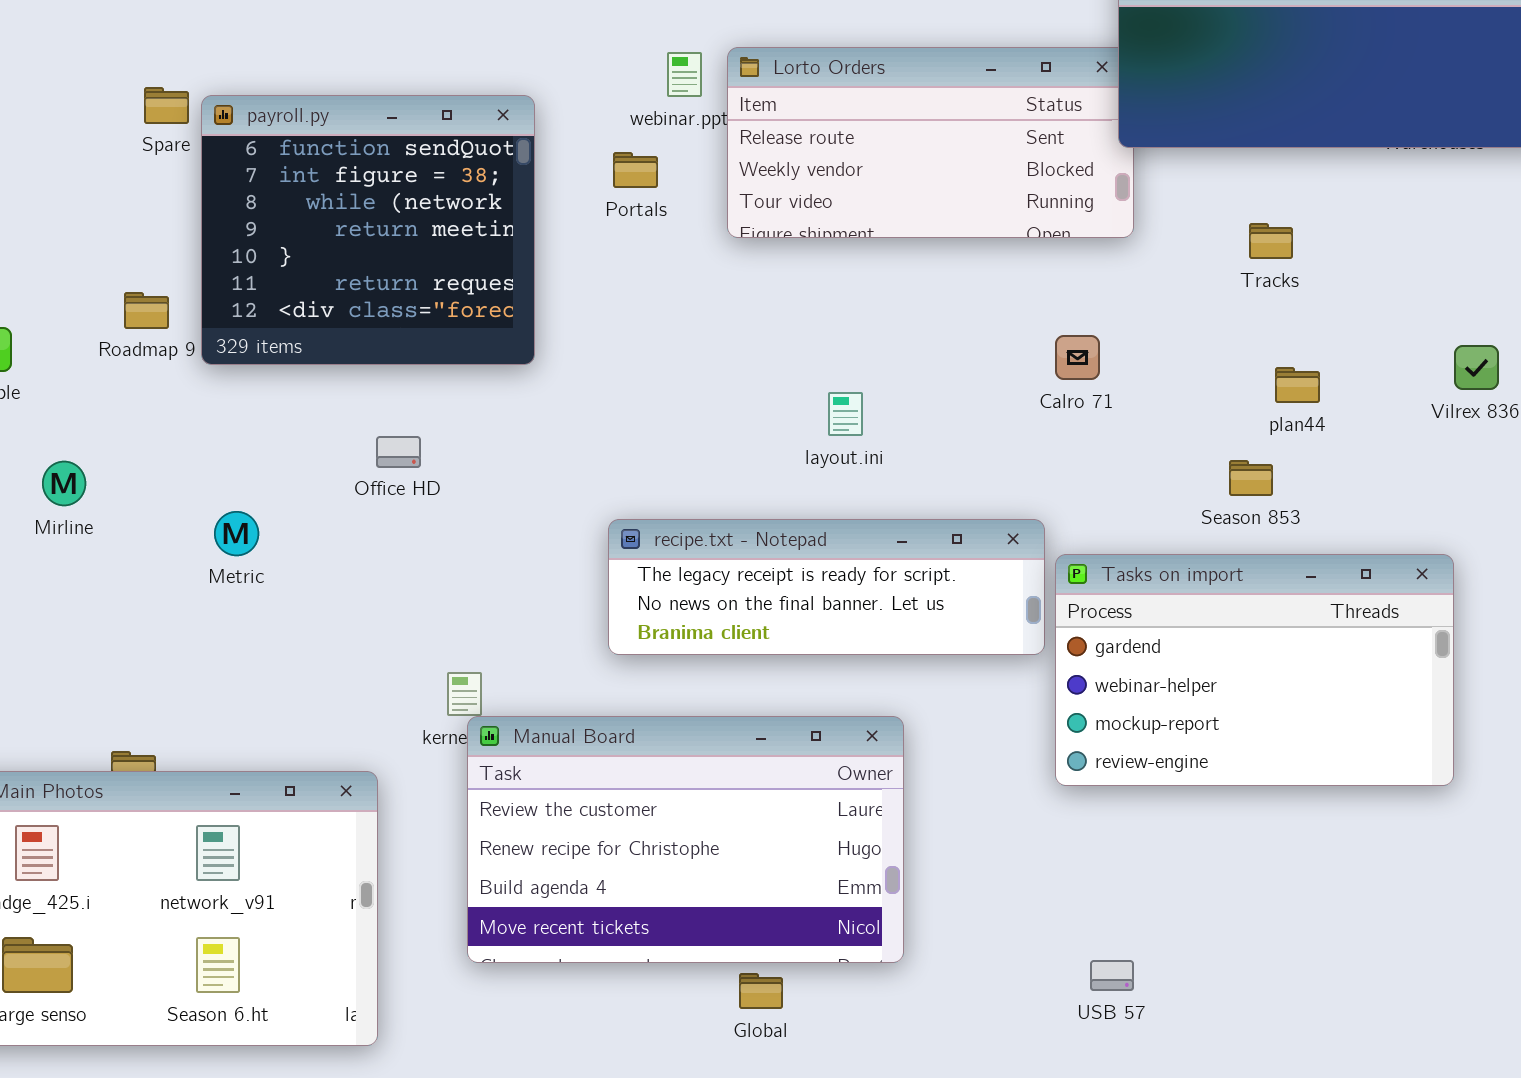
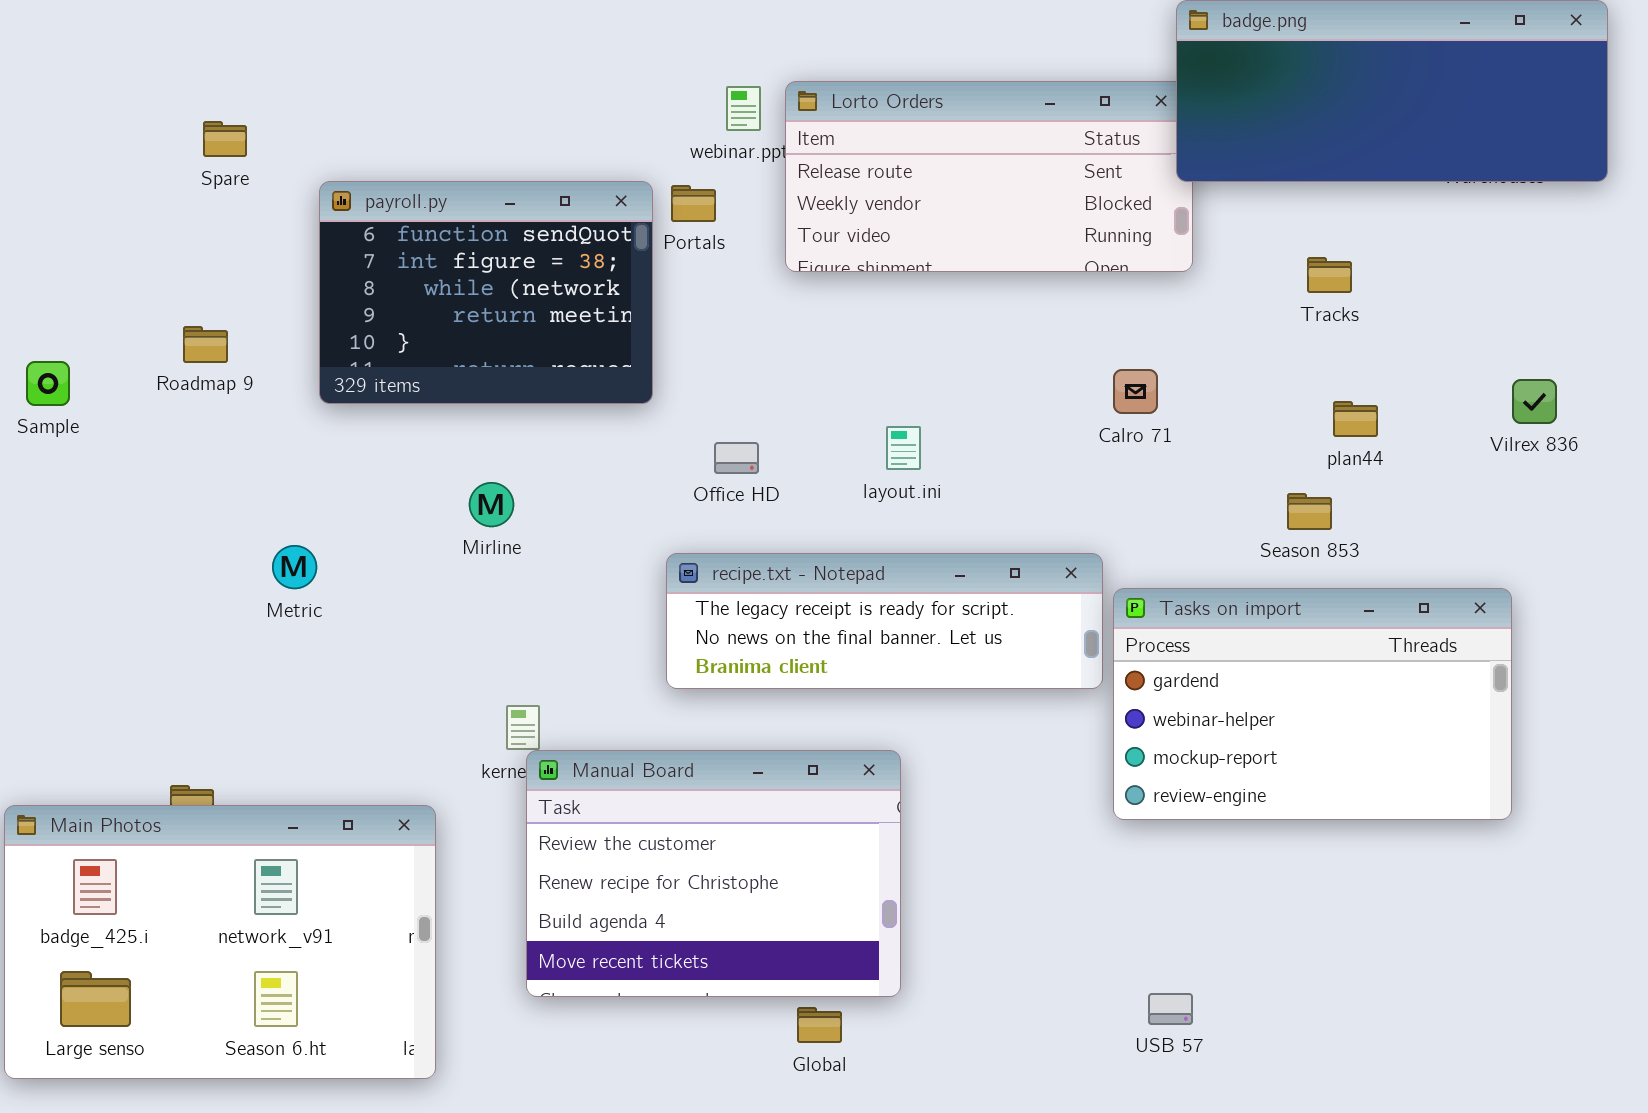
payroll.py: [201,95,535,365] -> [319,181,653,404], moved, resized
Office HD: [376,436,421,468] -> [714,442,759,474], moved
Mirline: [42,461,86,506] -> [469,482,514,527], moved
Manual Board: [467,716,904,963] -> [526,750,901,997], resized

